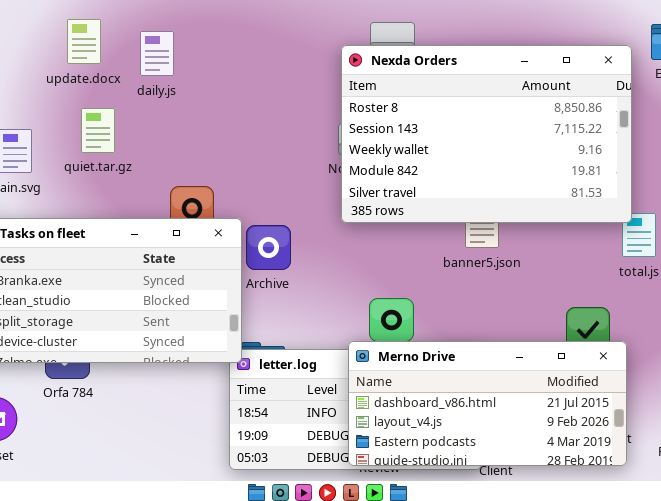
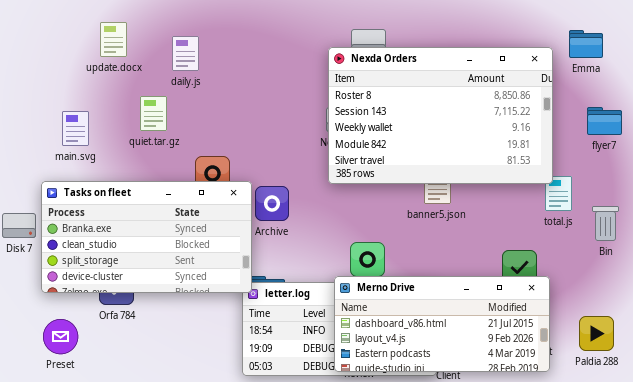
update.docx: [67,19,101,64] -> [100,22,127,57], moved
quiet.tar.gz: [81,108,115,153] -> [140,96,167,131], moved

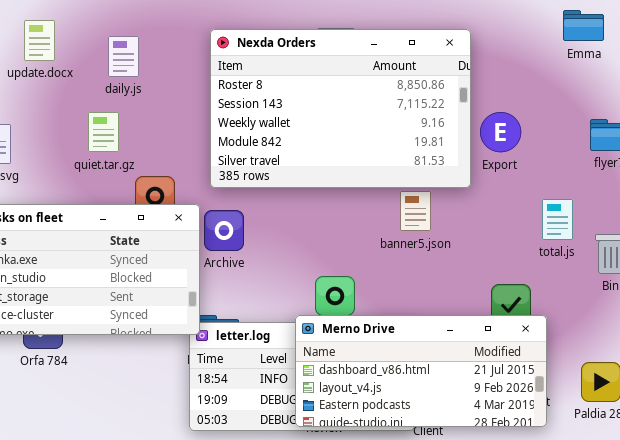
Emma: [569,30,603,58] -> [563,10,604,41], moved
Nexda Orders: [328,47,553,184] -> [210,29,471,188], moved
quiet.tar.gz: [140,96,167,131] -> [88,112,119,152], moved

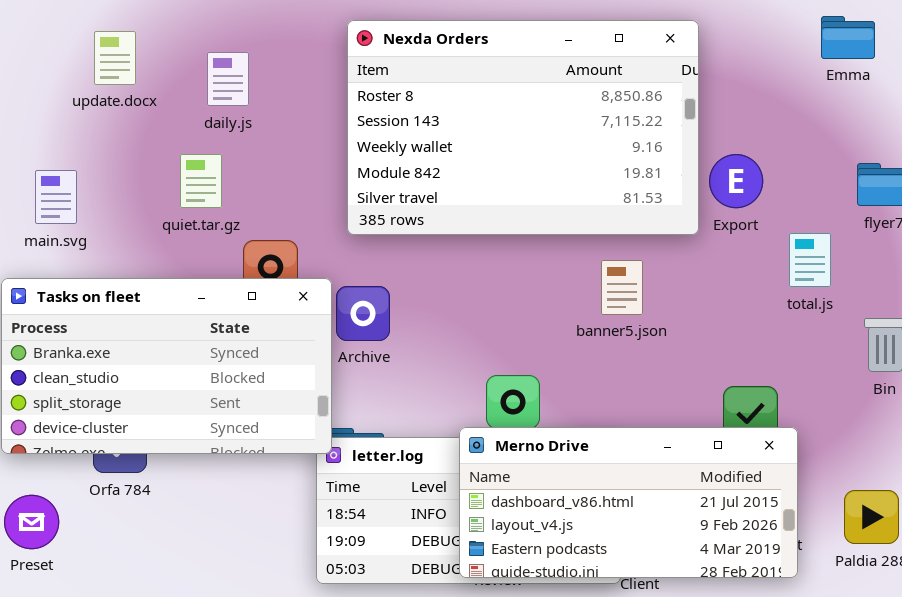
Nexda Orders: [210,29,471,188] -> [347,20,699,235], moved
total.js: [542,199,573,240] -> [789,233,831,287], moved

